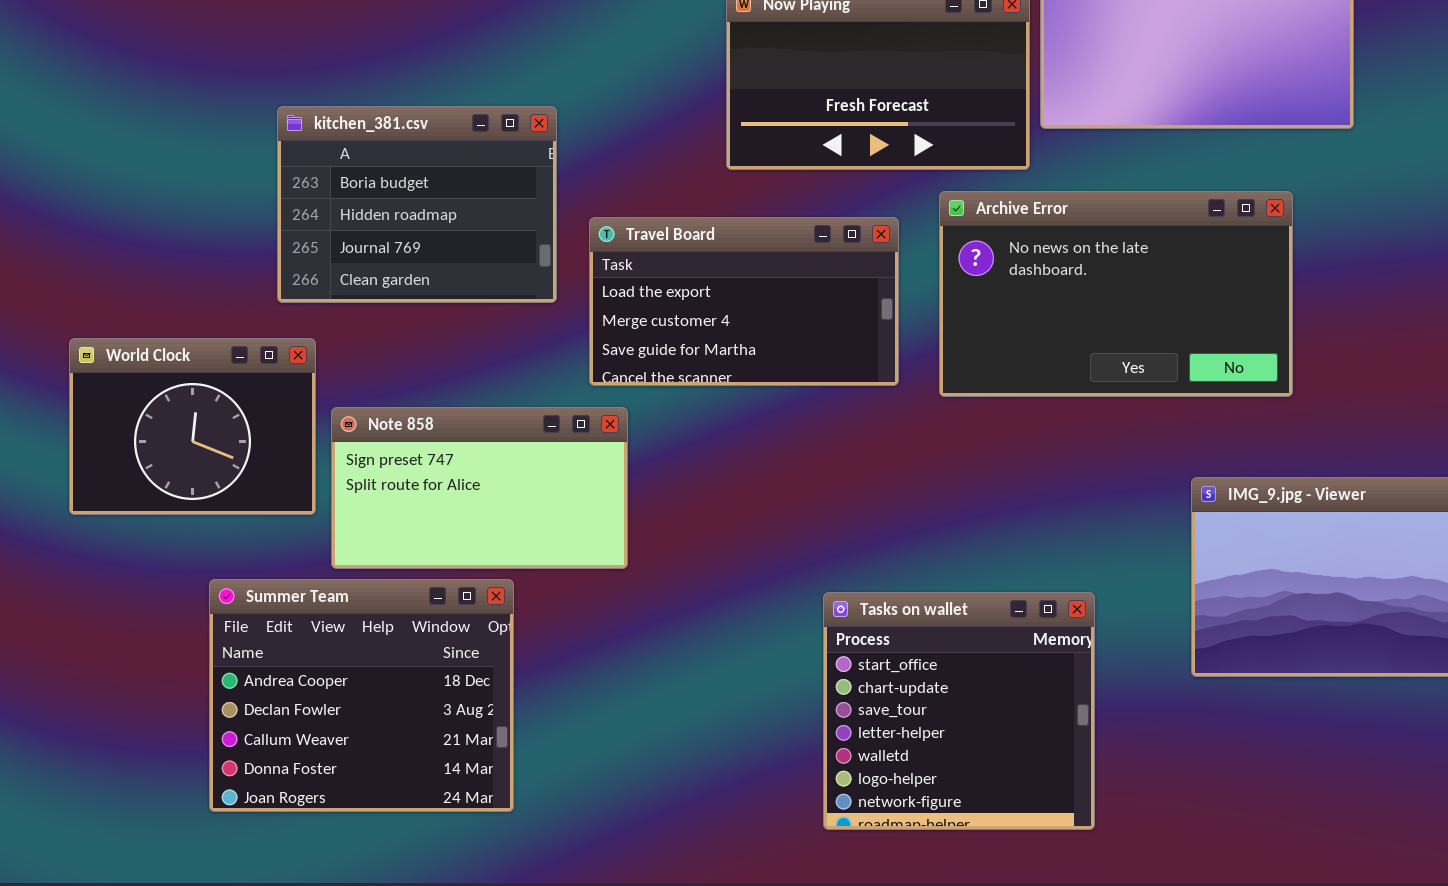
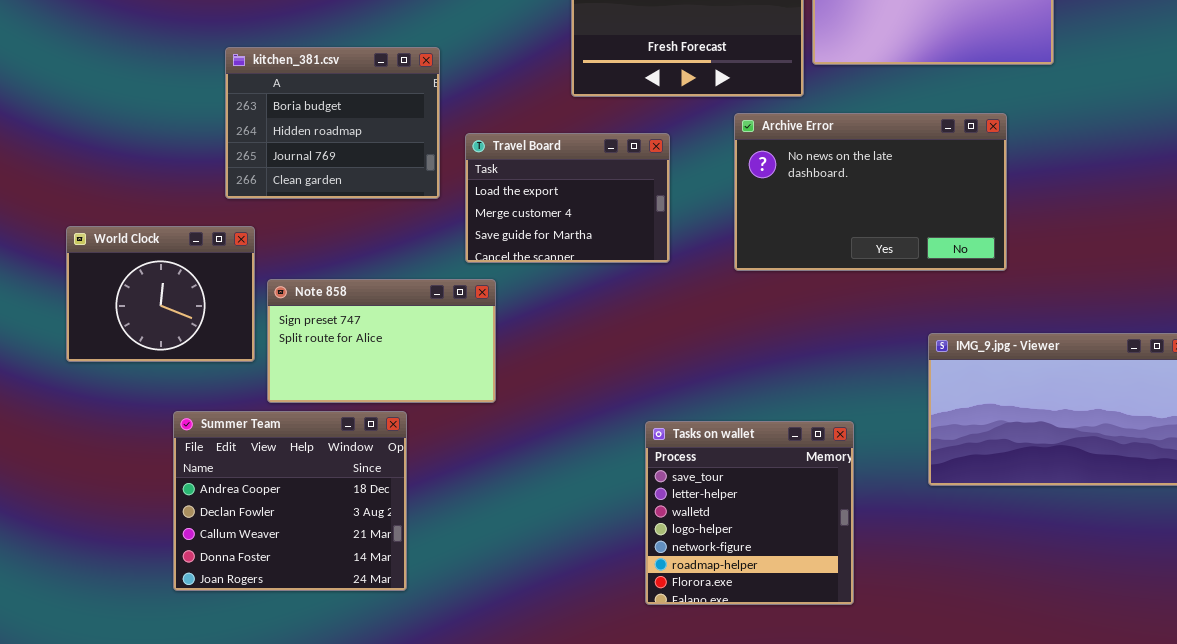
Travel Board: [589,217,899,386] -> [465,133,670,263], resized
Tasks on wallet: [823,592,1095,830] -> [645,421,854,605], scrolled down 2 rows

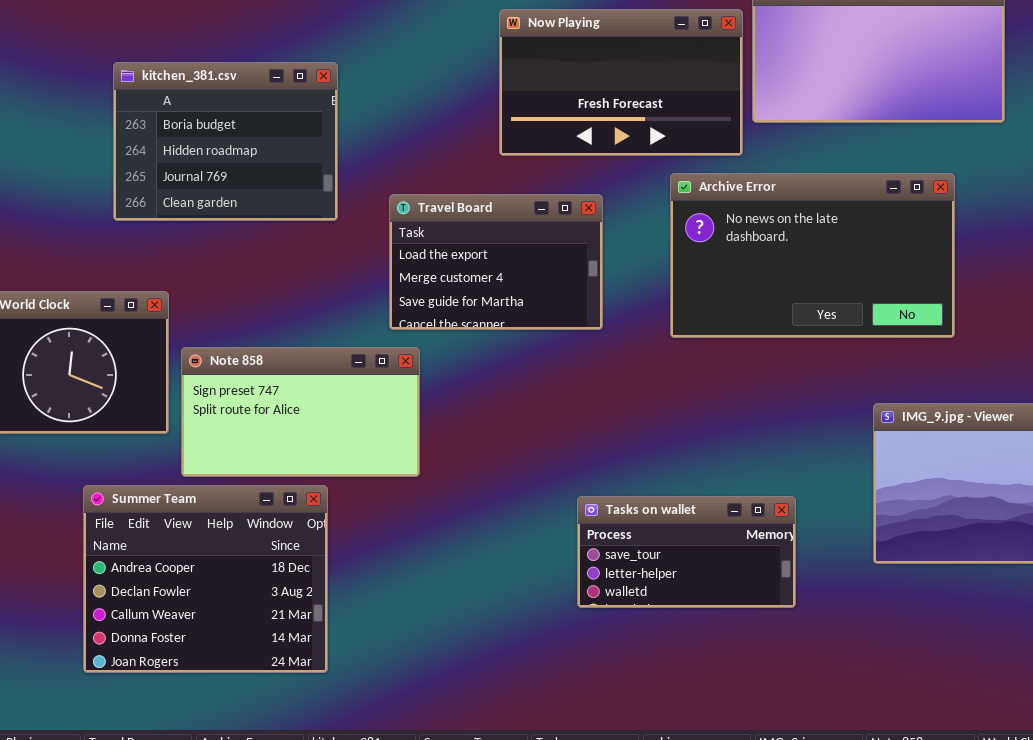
kitchen_381.csv: [225,47,440,199] -> [113,62,338,221], moved
Tasks on wallet: [645,421,854,605] -> [577,496,796,608], resized

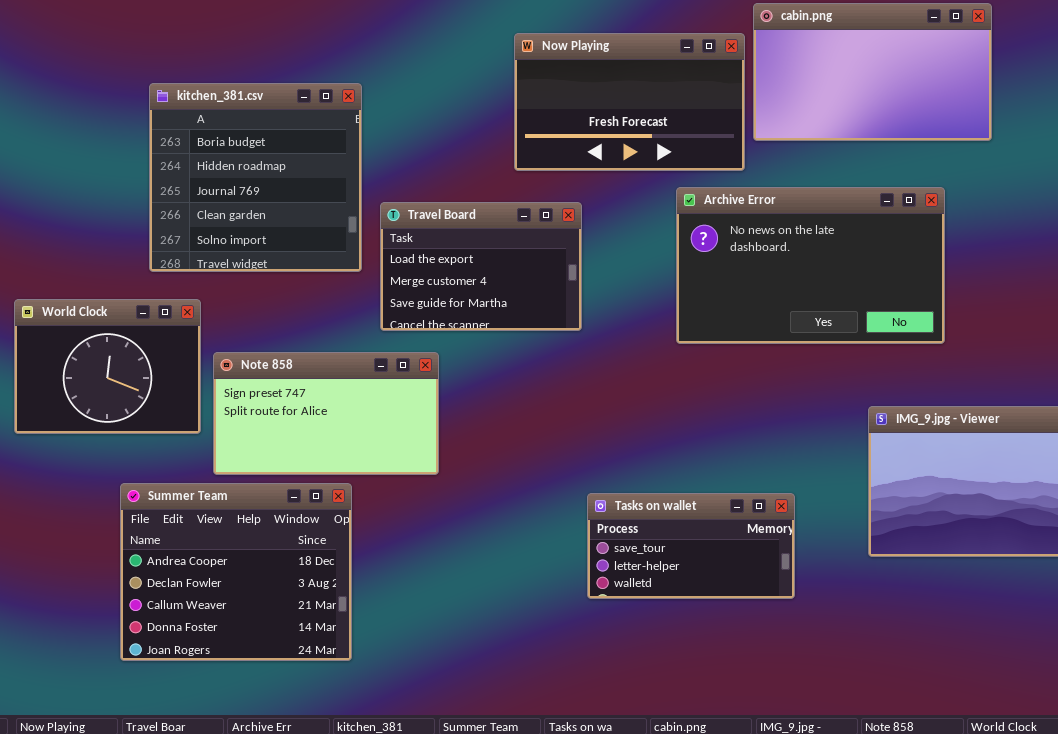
kitchen_381.csv: [113,62,338,221] -> [149,83,362,272], resized
Travel Board: [389,194,603,330] -> [380,202,582,331], moved

